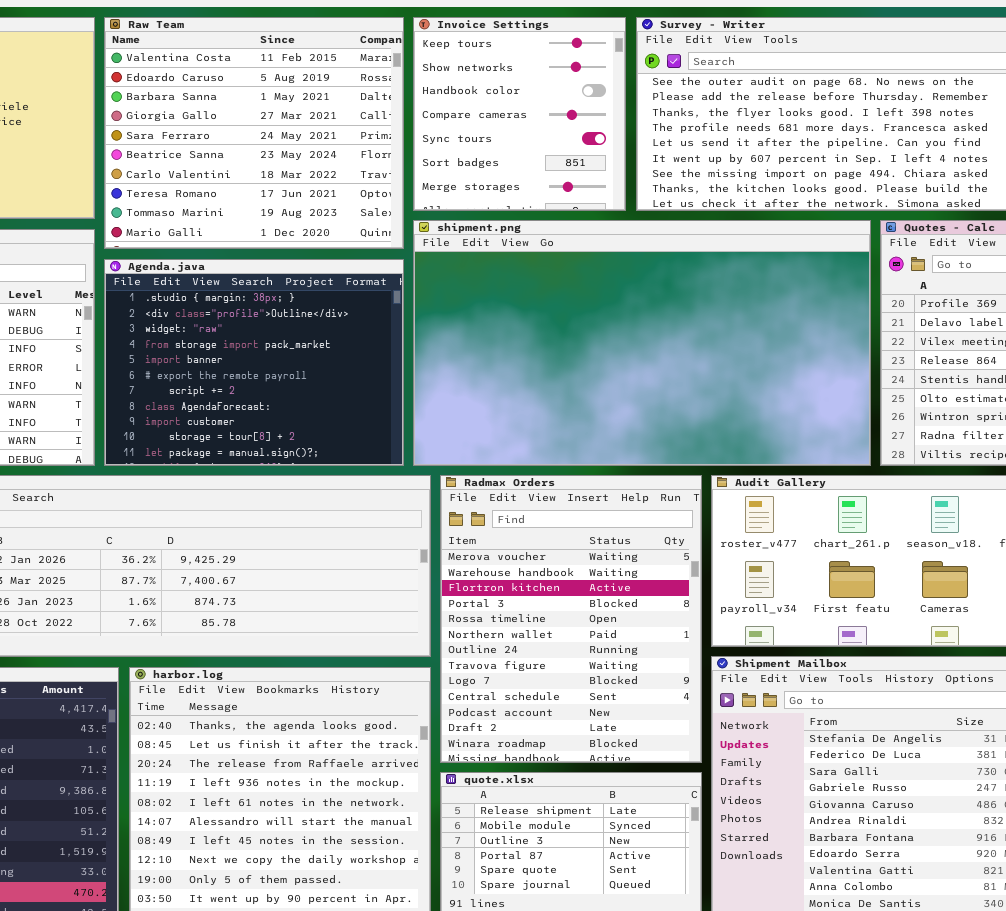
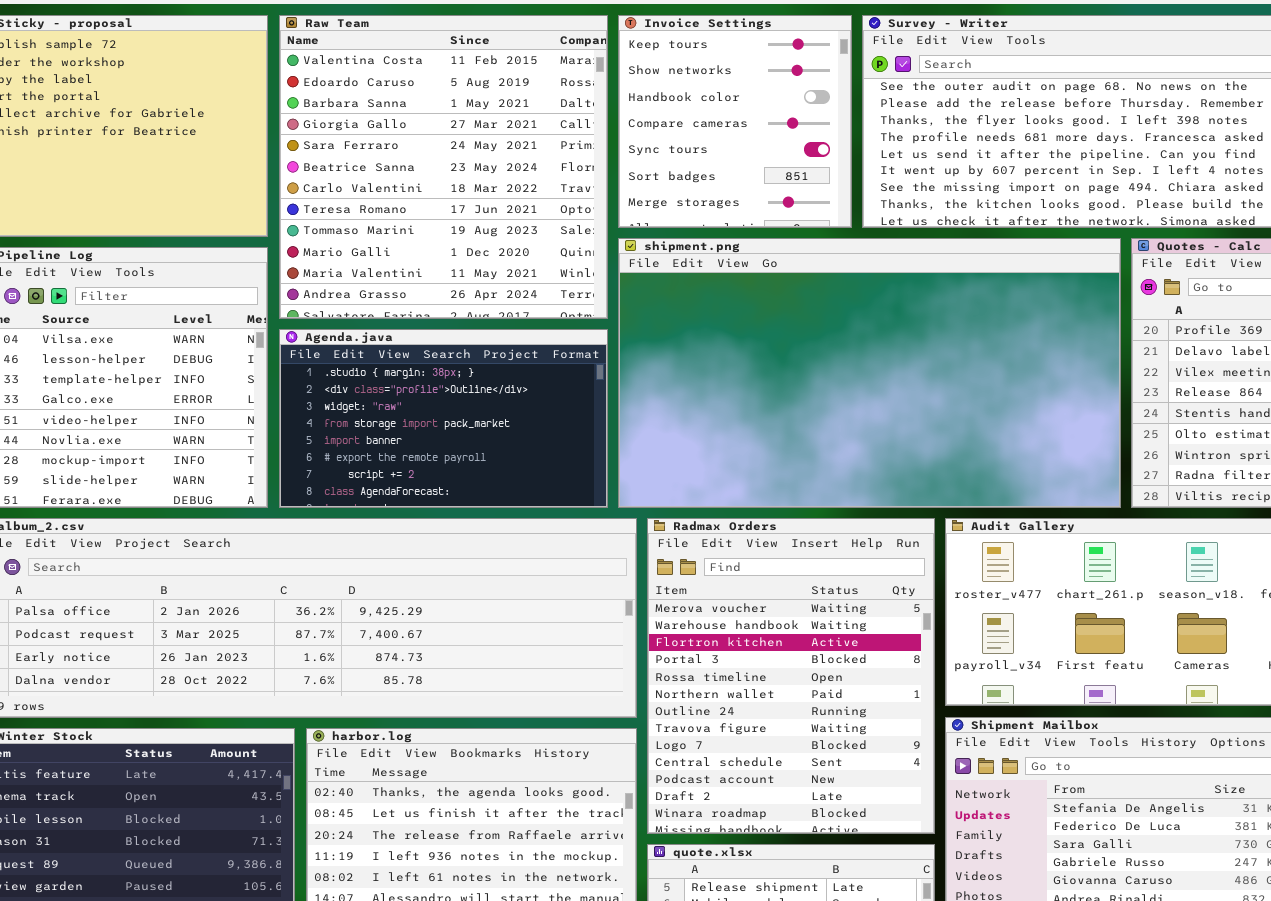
Raw Team: [104,17,404,249] -> [279,15,608,319], resized
Agenda.java: [104,259,404,466] -> [279,329,608,508], resized

